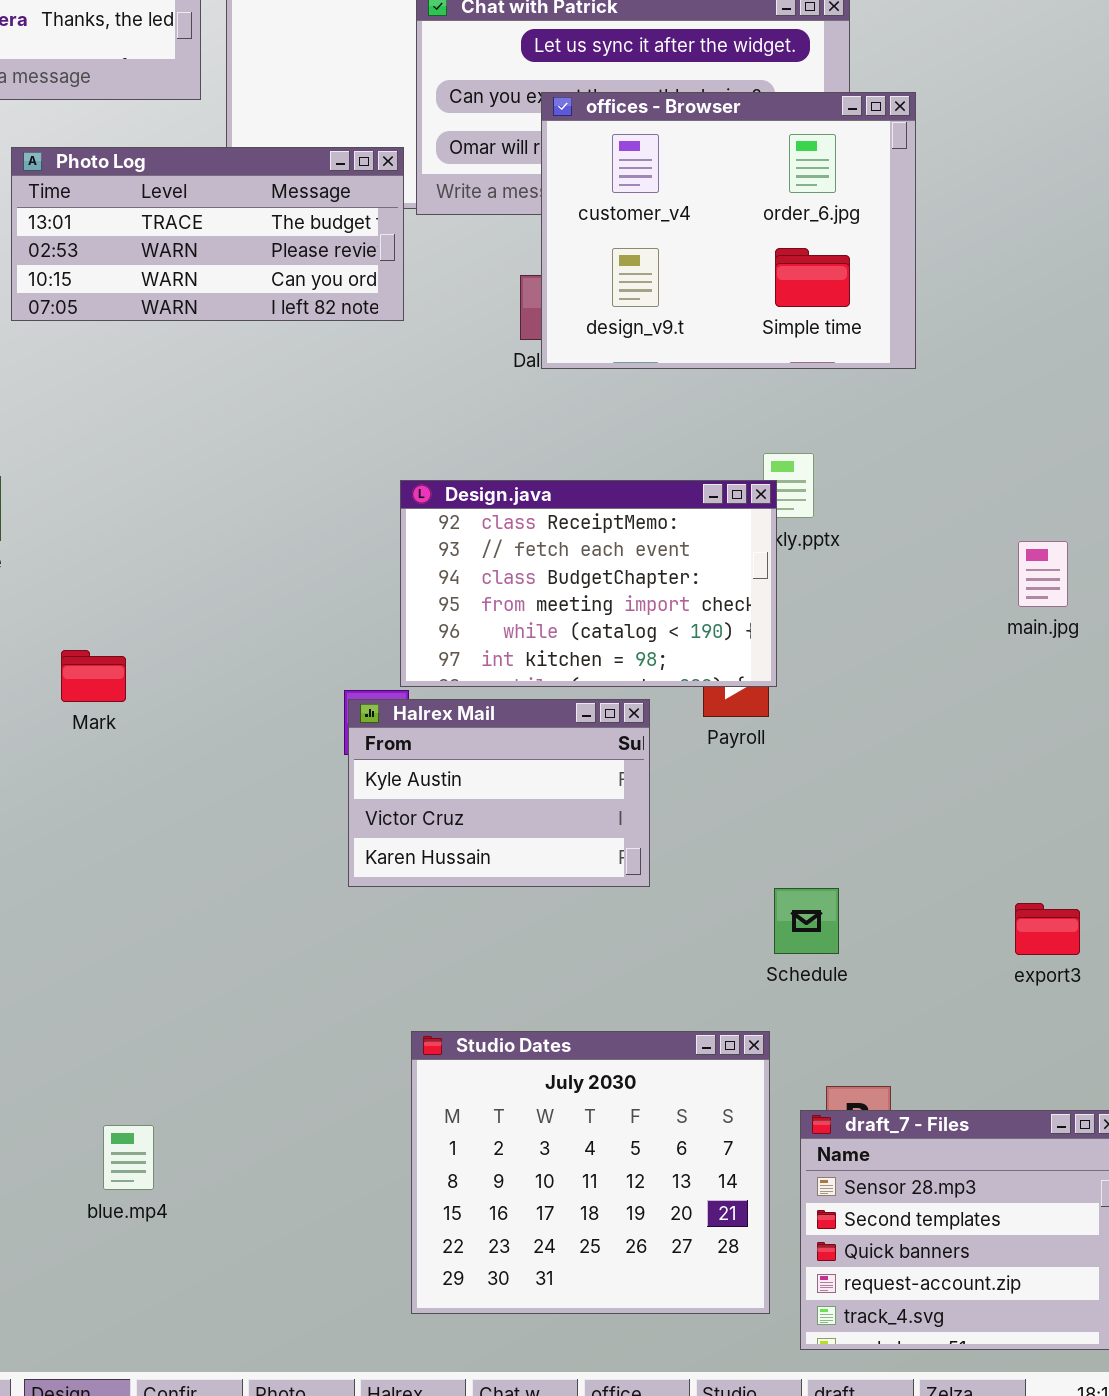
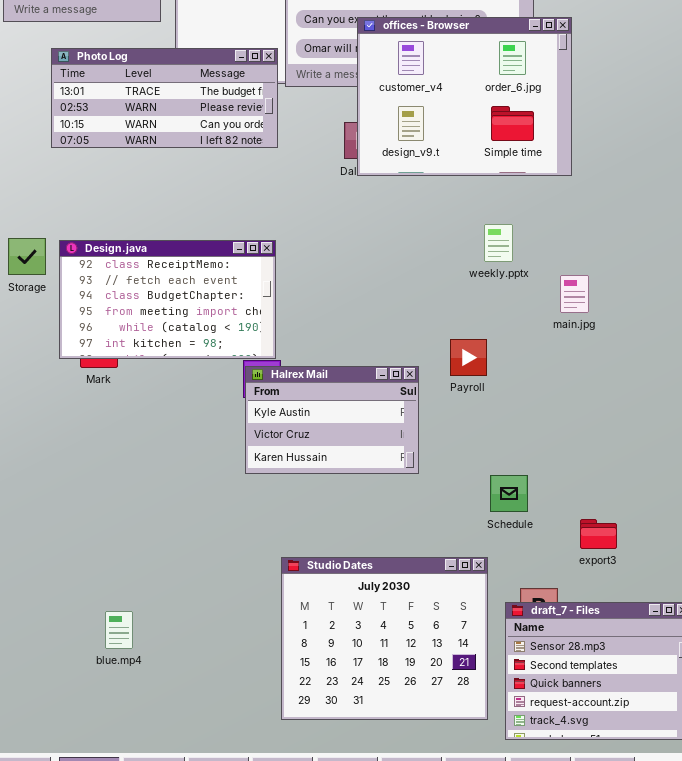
Design.java: [400,480,777,687] -> [59,240,276,359], moved
main.jpg: [1018,541,1068,607] -> [560,275,589,313], moved
export3: [1015,903,1080,955] -> [580,519,617,549], moved

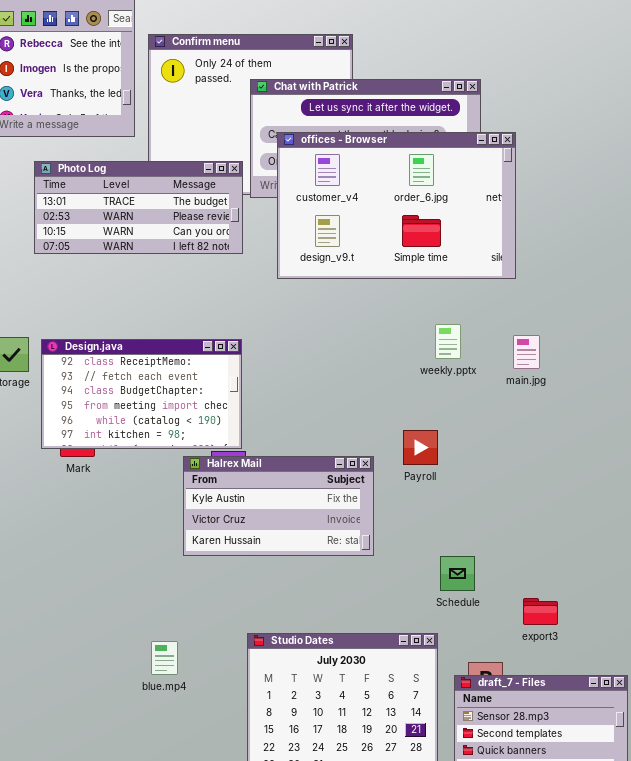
offices - Browser: [357,17,572,176] -> [277,132,516,279], resized
main.jpg: [560,275,589,313] -> [513,335,540,369], moved
Halrex Mail: [245,366,419,474] -> [183,456,374,556], resized
blue.mp4: [105,611,133,649] -> [151,641,178,675], moved

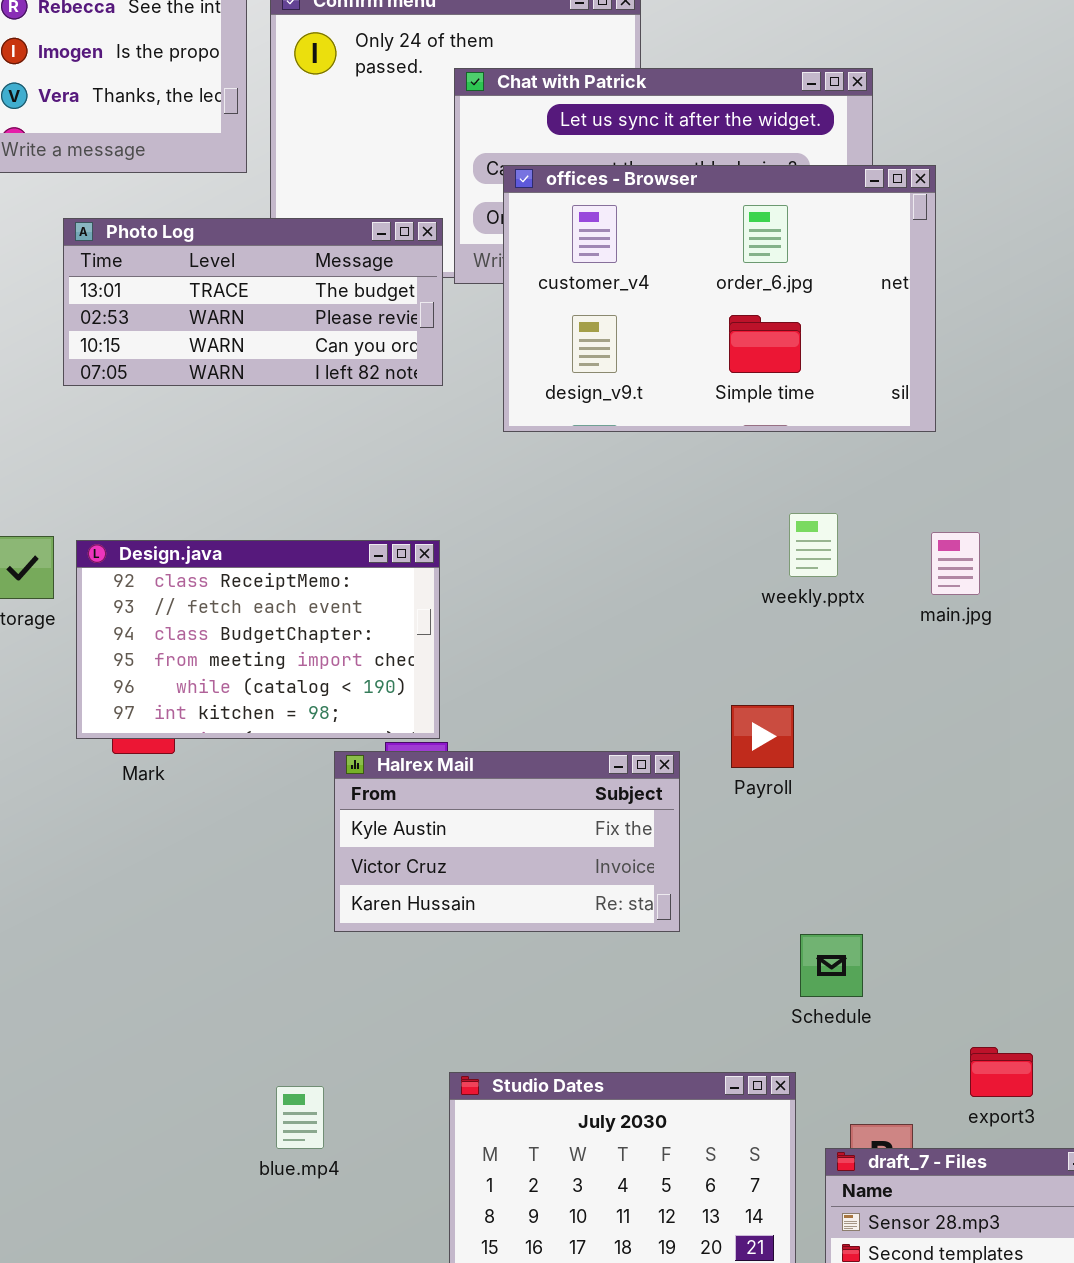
export3: [523,598,558,625] -> [970,1047,1033,1097], moved

